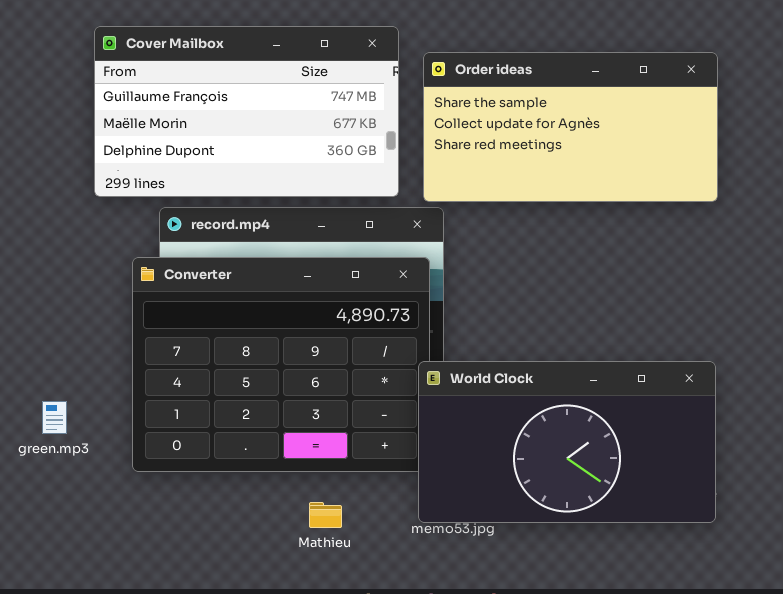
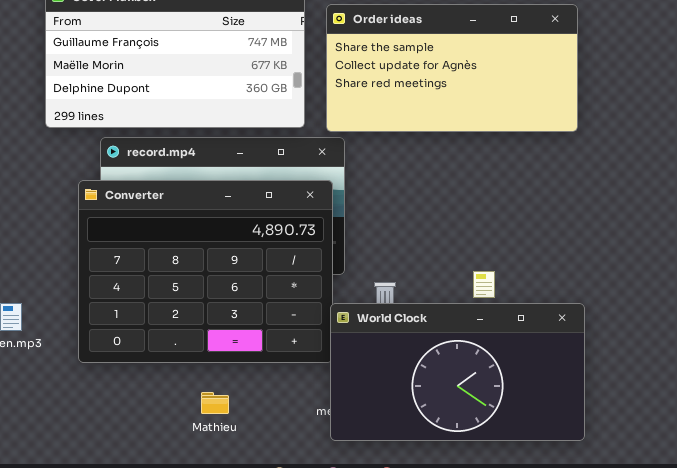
World Clock: [418,361,716,523] -> [330,303,585,441], moved
Mathieu: [309,502,342,528] -> [201,392,229,414], moved

